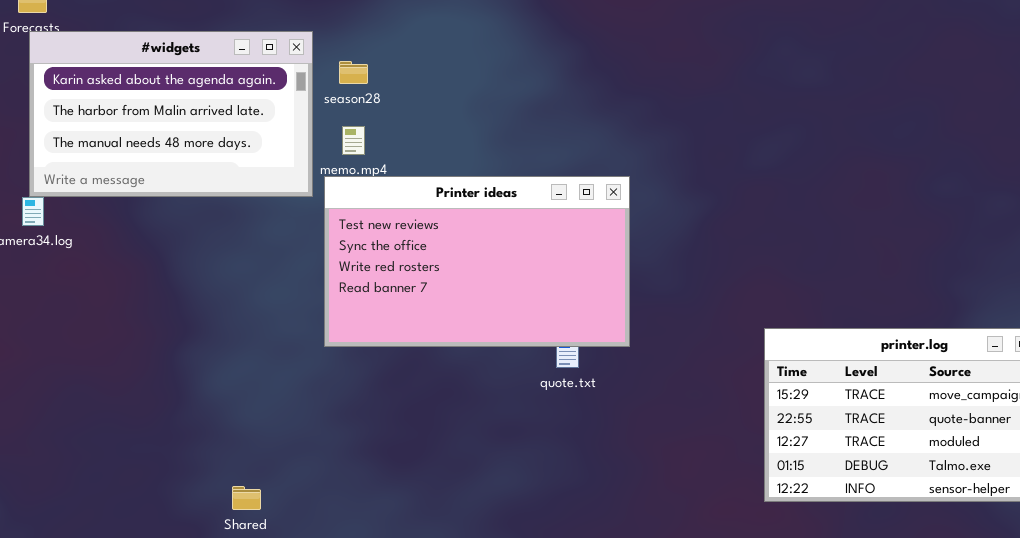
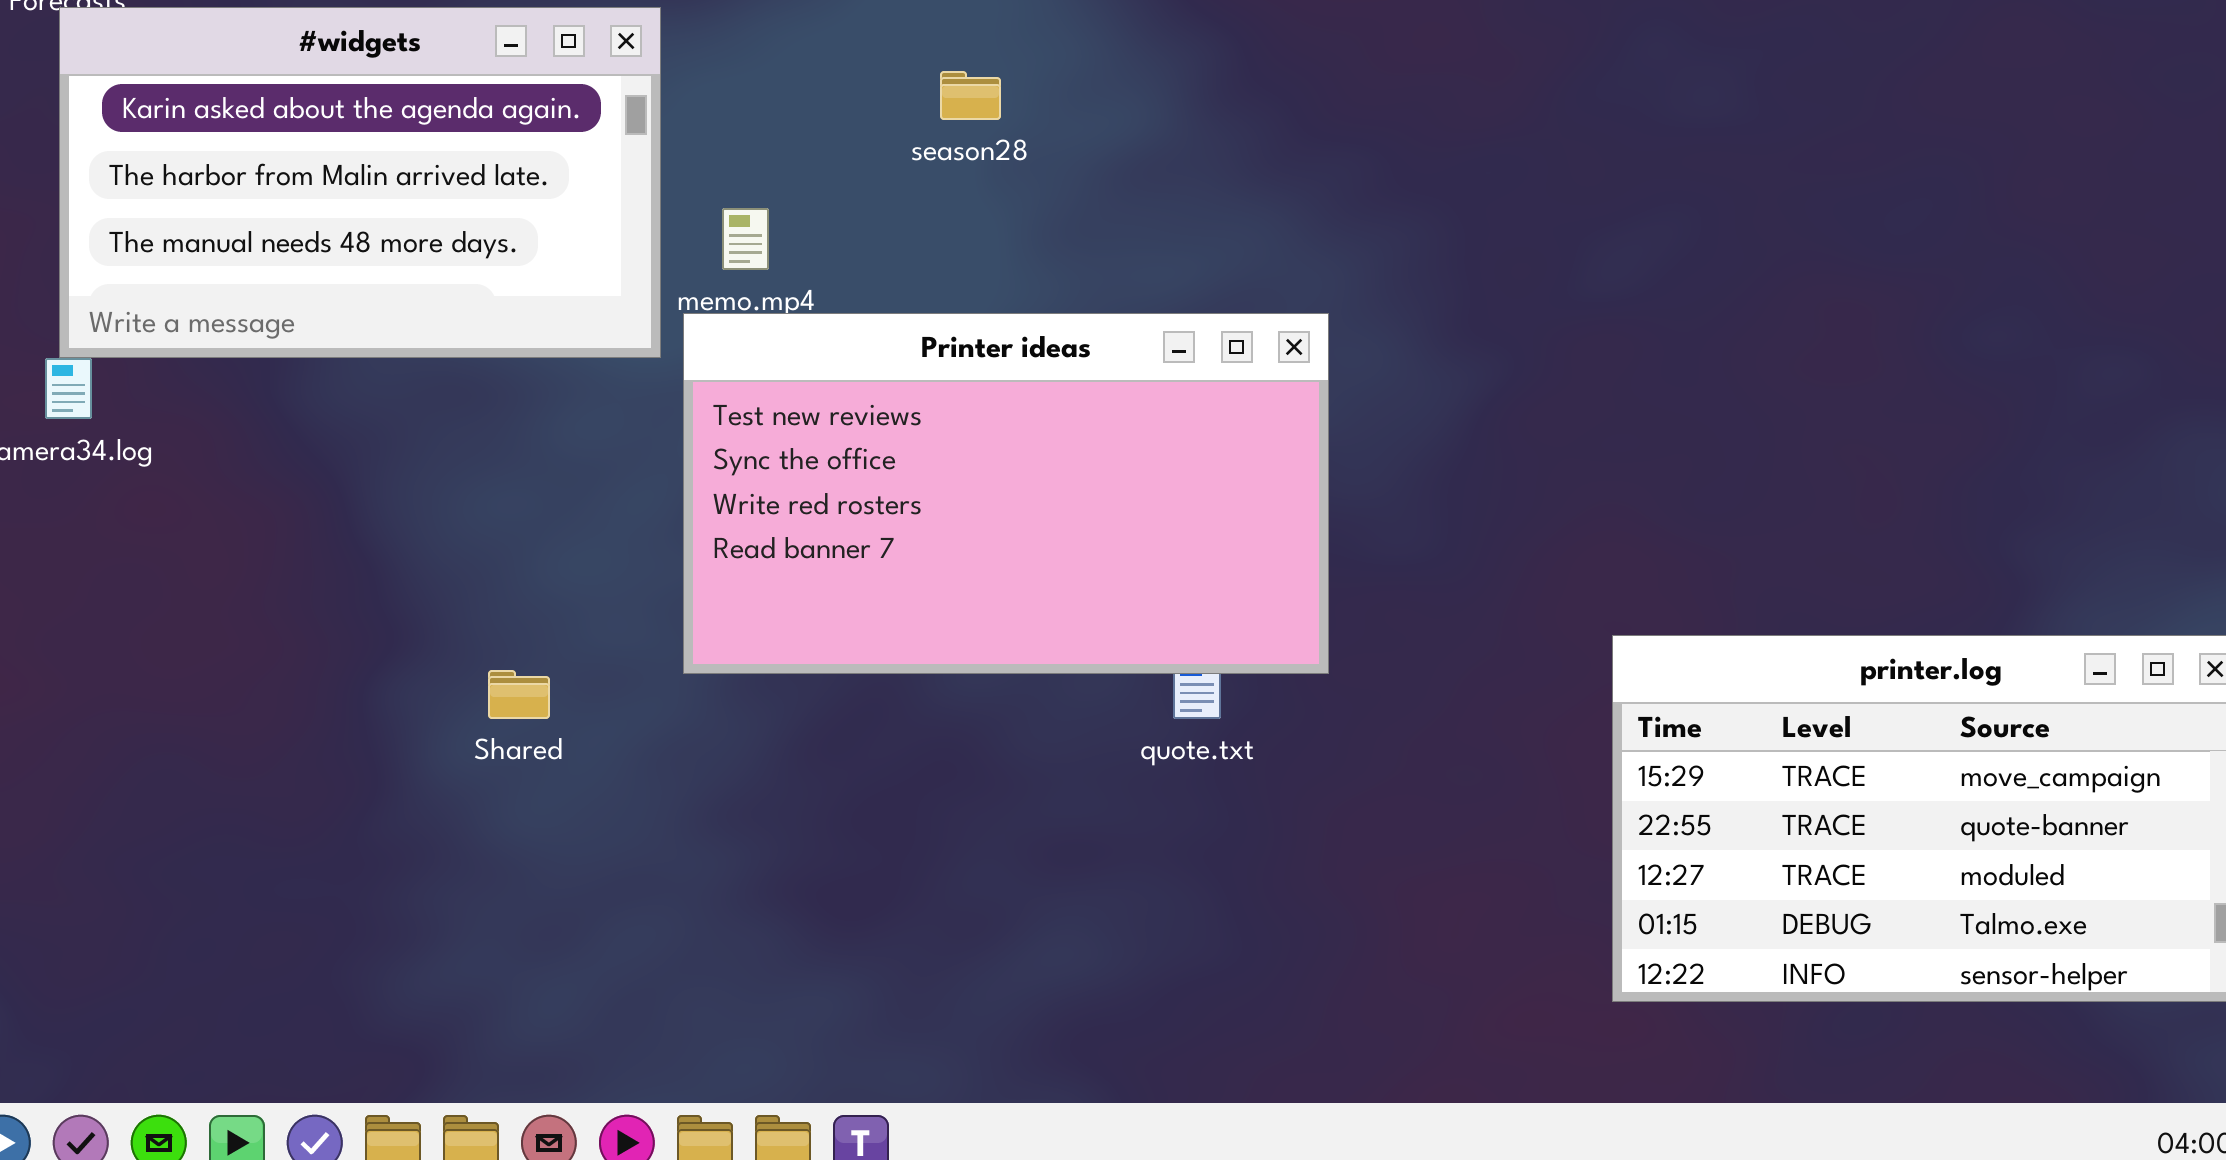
season28: [339,61,368,84] -> [940,71,1001,120], moved
Shared: [232,486,261,510] -> [488,670,550,719], moved

